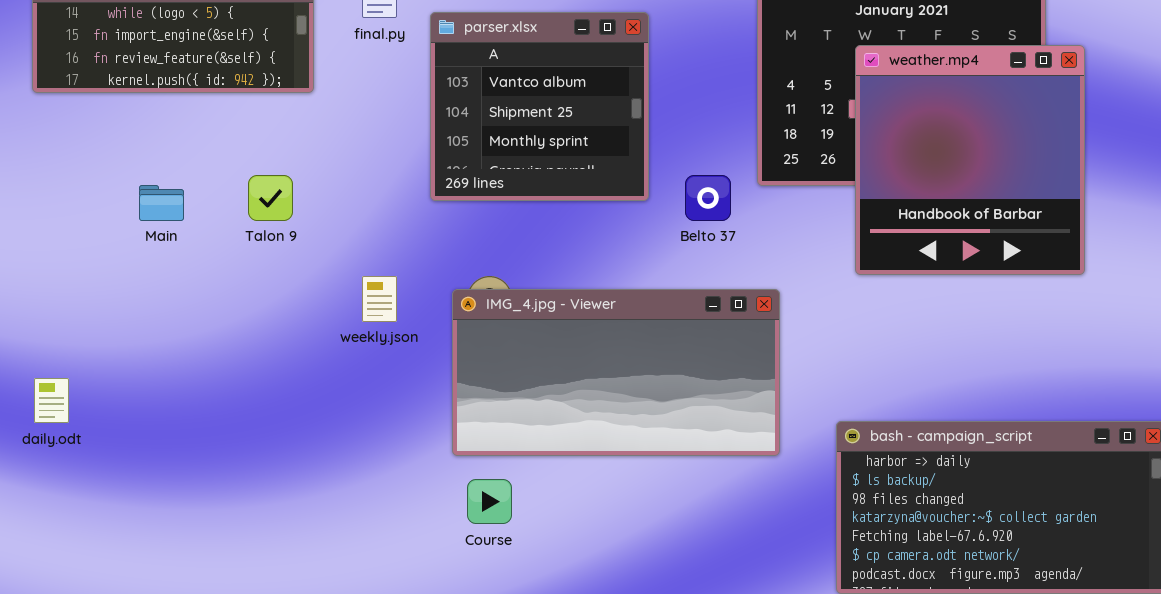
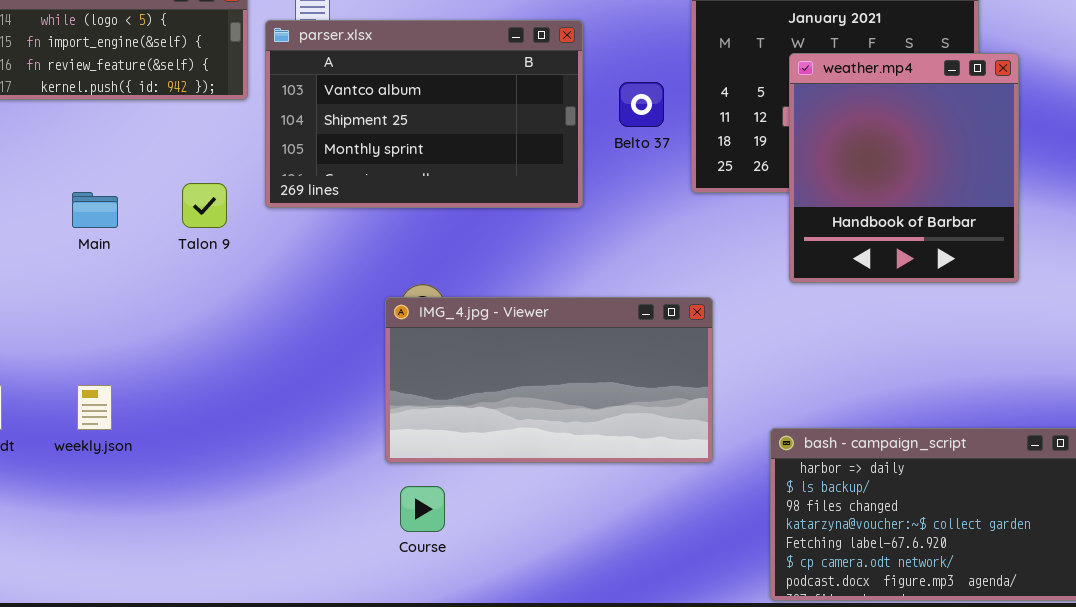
parser.xlsx: [430,12,649,201] -> [265,20,583,208], resized
Belto 37: [685,175,731,221] -> [619,82,664,127], moved
weekly.json: [362,276,397,322] -> [77,385,112,430], moved

